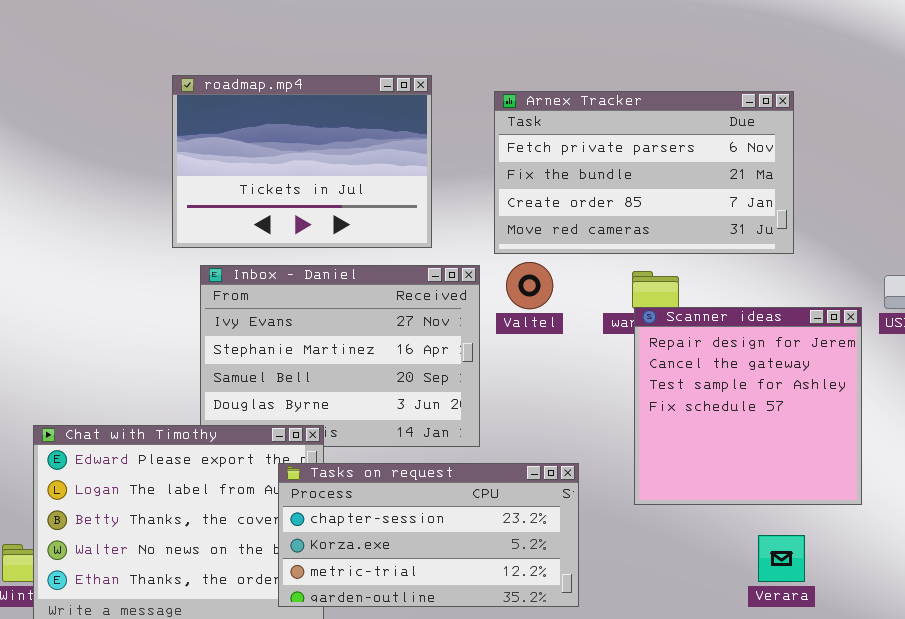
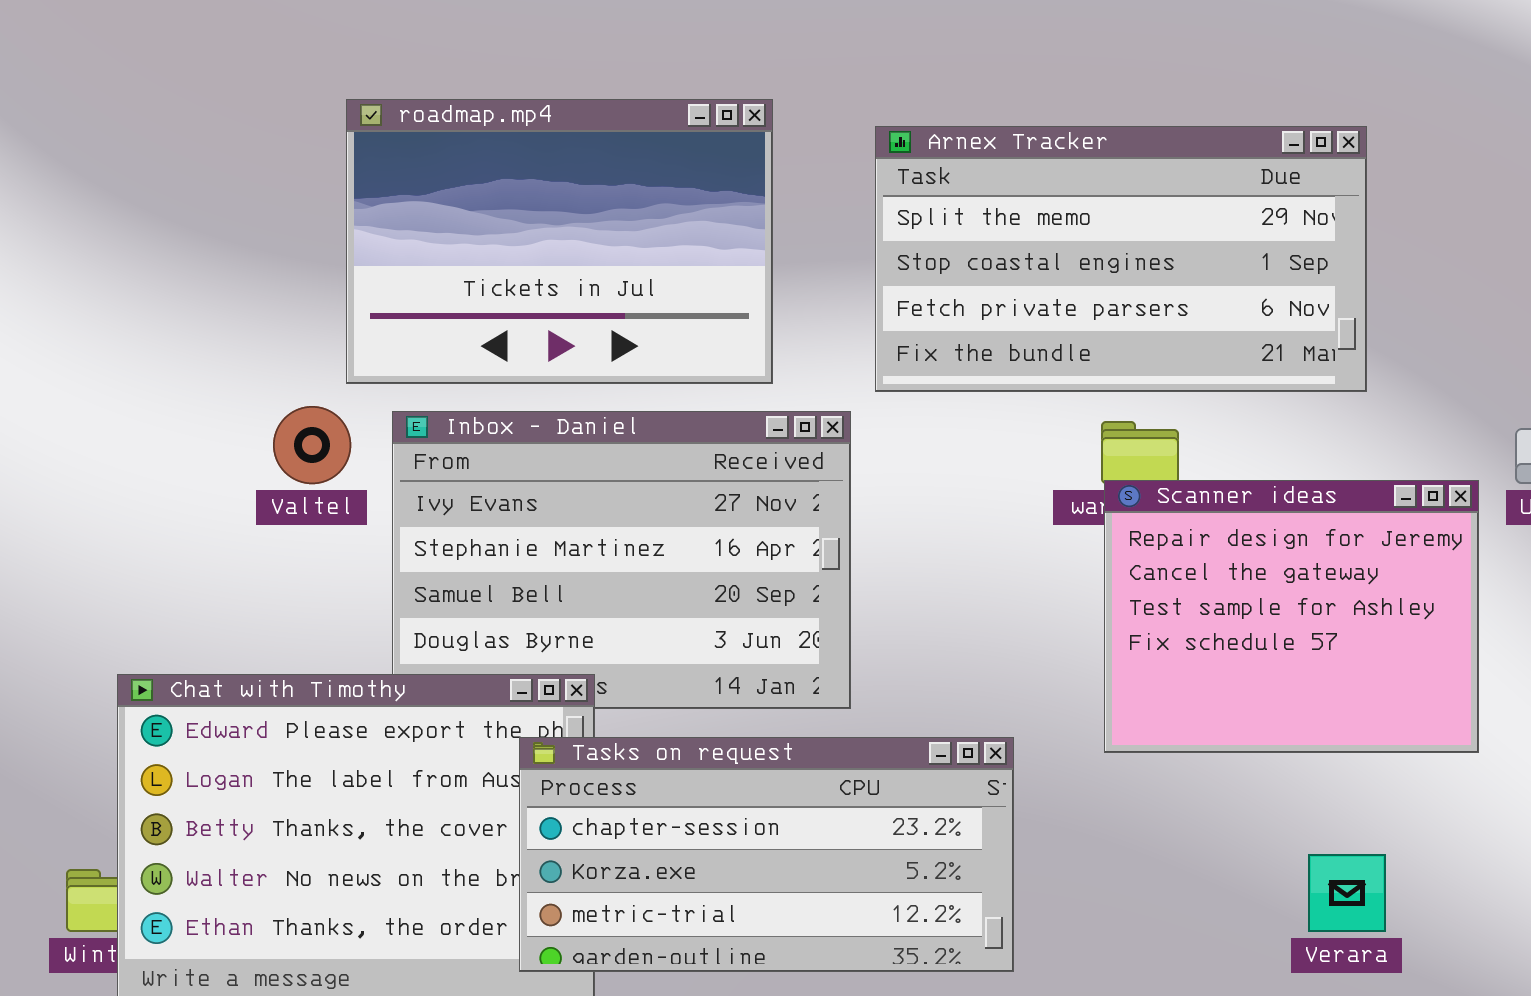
Arnex Tracker: [494,91,794,254] -> [875,126,1367,392], scrolled up 2 rows
Valtel: [506,262,553,309] -> [273,406,351,484], moved
Scanner ideas: [634,307,862,505] -> [1104,480,1479,753], resized

